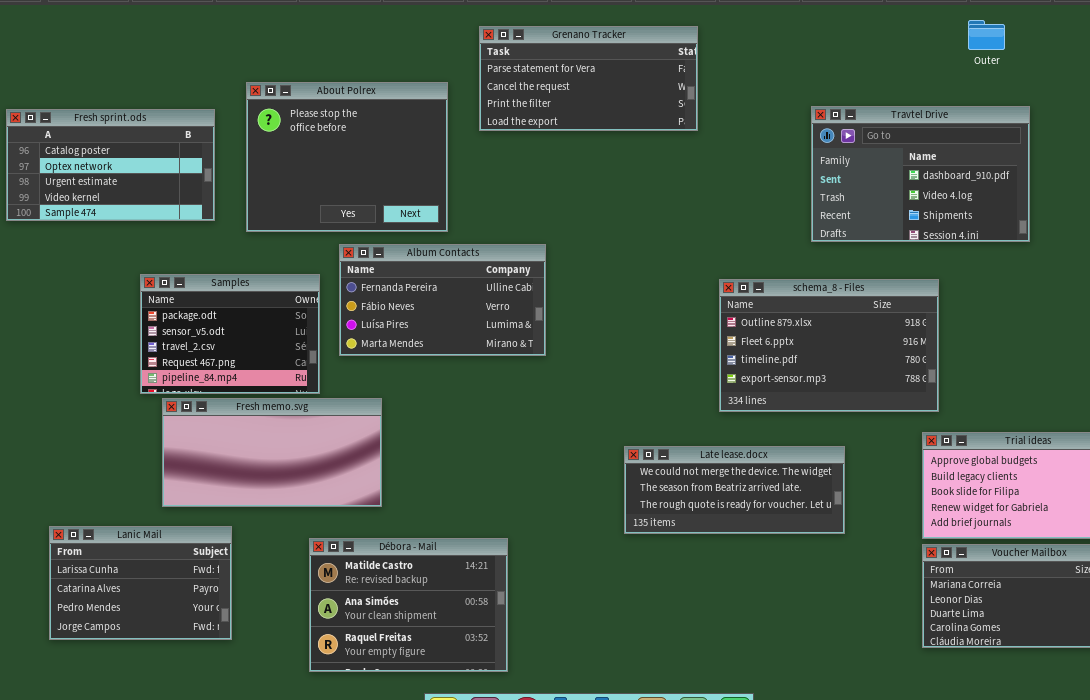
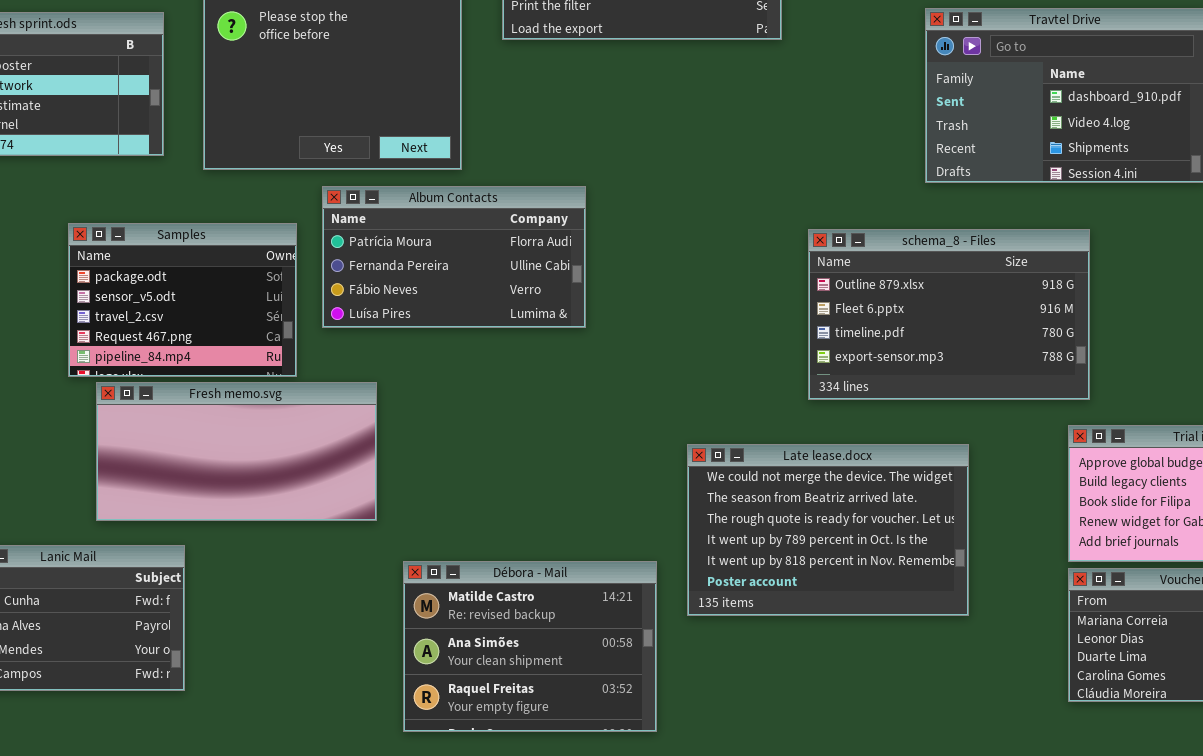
Album Contacts: [339,244,546,356] -> [322,186,586,328], scrolled up 1 row
Late lease.docx: [624,446,845,534] -> [687,444,969,616], resized
Débora - Mail: [309,538,508,672] -> [403,561,657,732], moved

